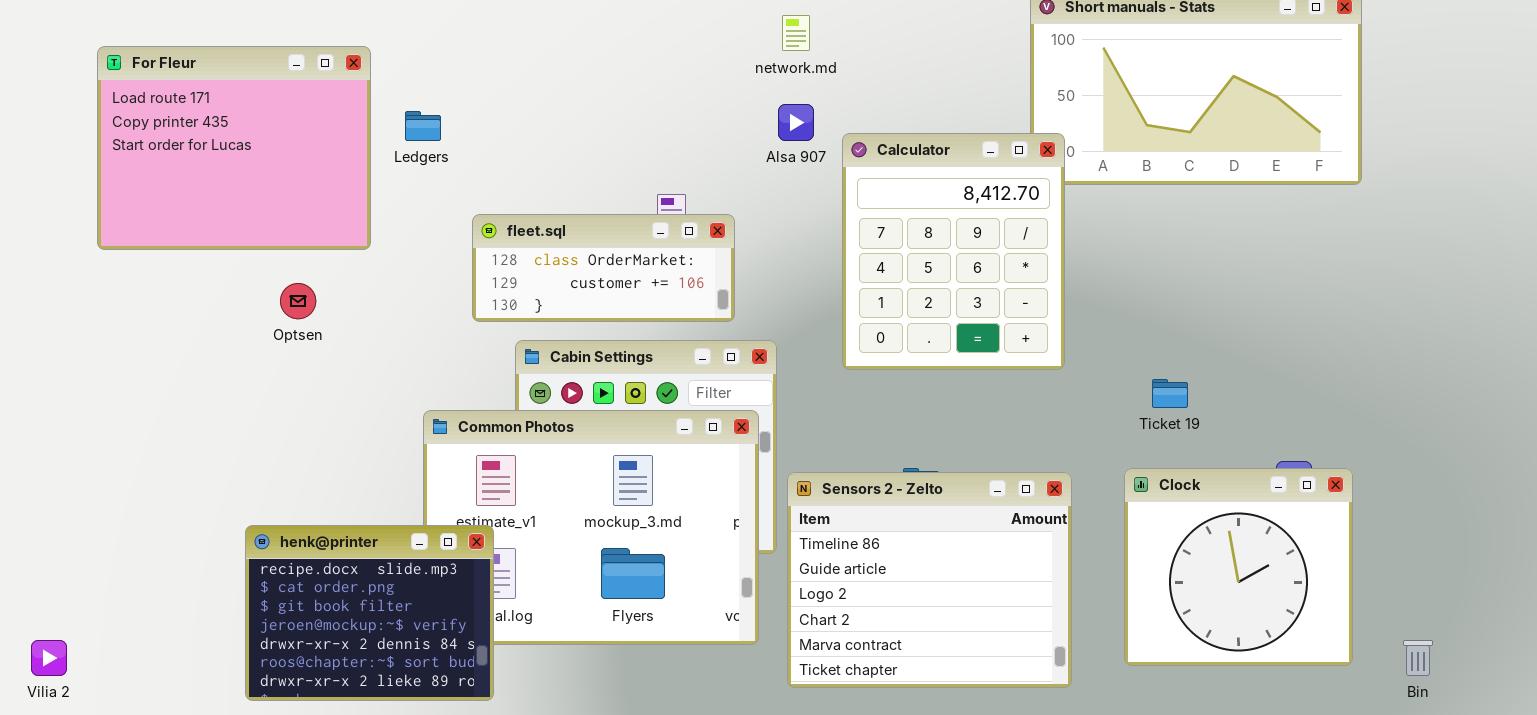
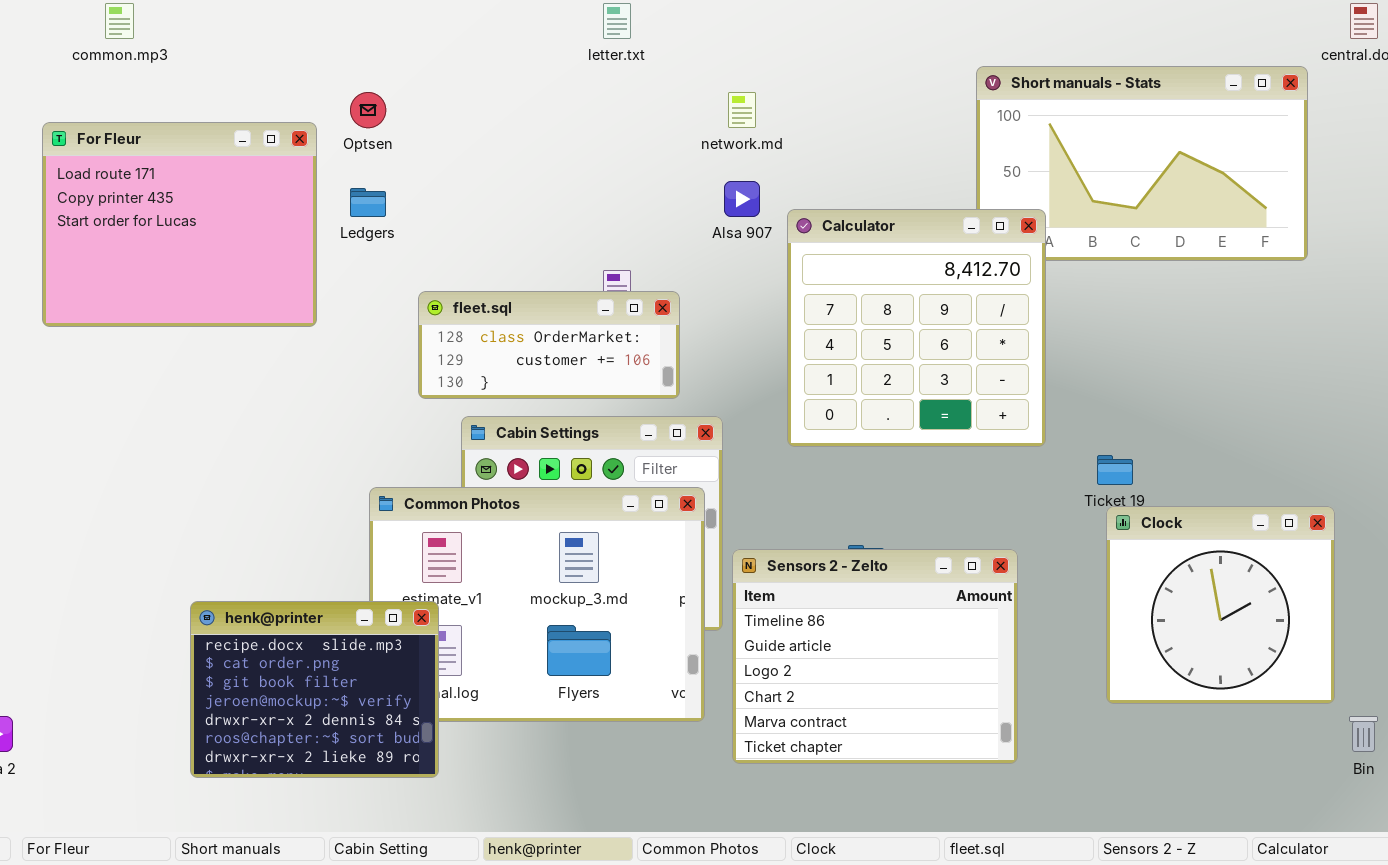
Calculator: [842,133,1065,370] -> [787,209,1046,447], resized
Optsen: [280,283,316,319] -> [350,92,386,128], moved
Clock: [1124,468,1353,666] -> [1106,506,1335,704], moved

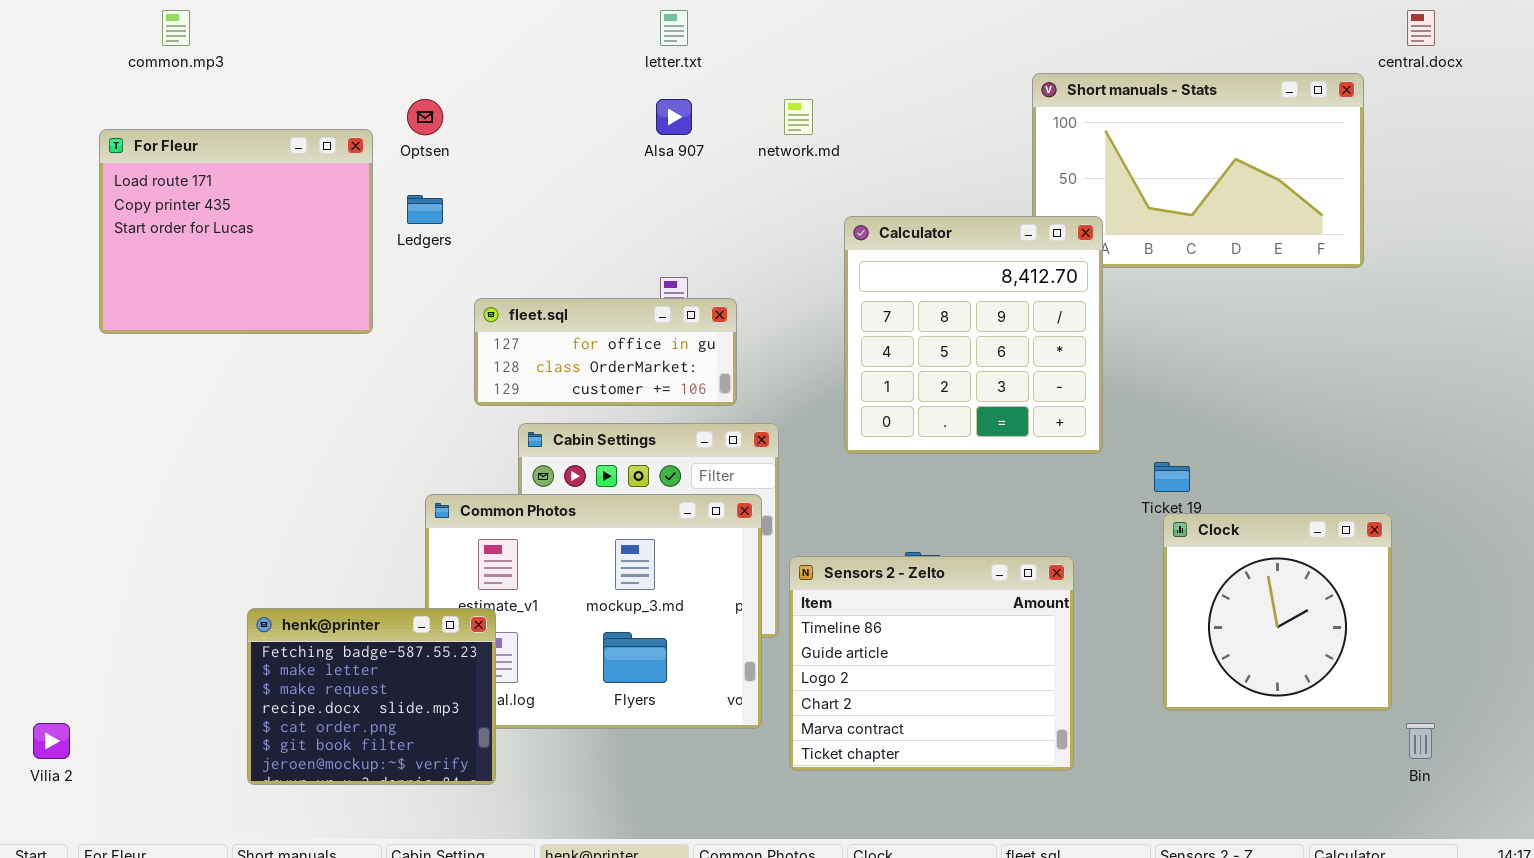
Alsa 907: [724,181,760,217] -> [656,99,692,135], moved
fleet.sql: [418,291,680,399] -> [474,298,737,406], scrolled up 1 row
henk@printer: [190,601,439,778] -> [247,608,496,785], scrolled up 3 rows

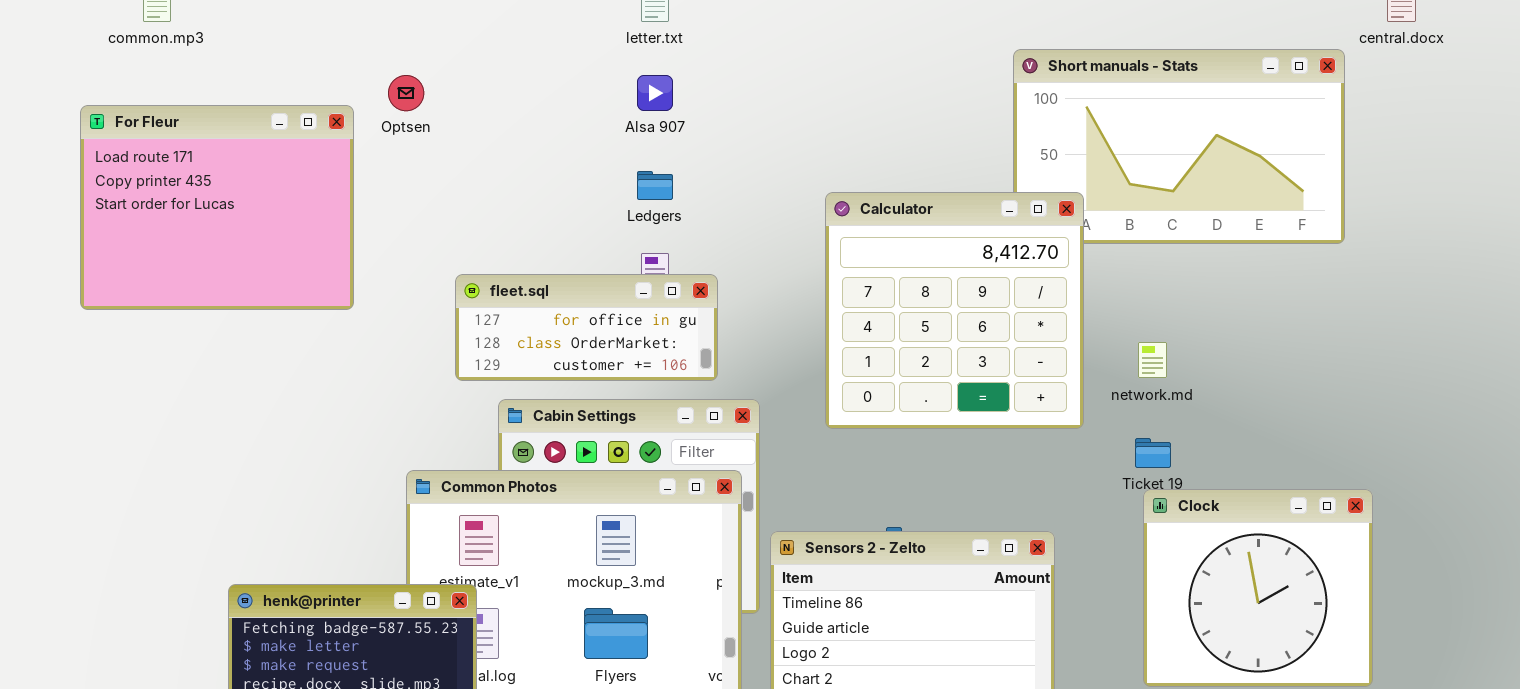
network.md: [784,99,813,135] -> [1138,342,1167,378], moved
Ledgers: [407,195,443,224] -> [637,171,673,200], moved

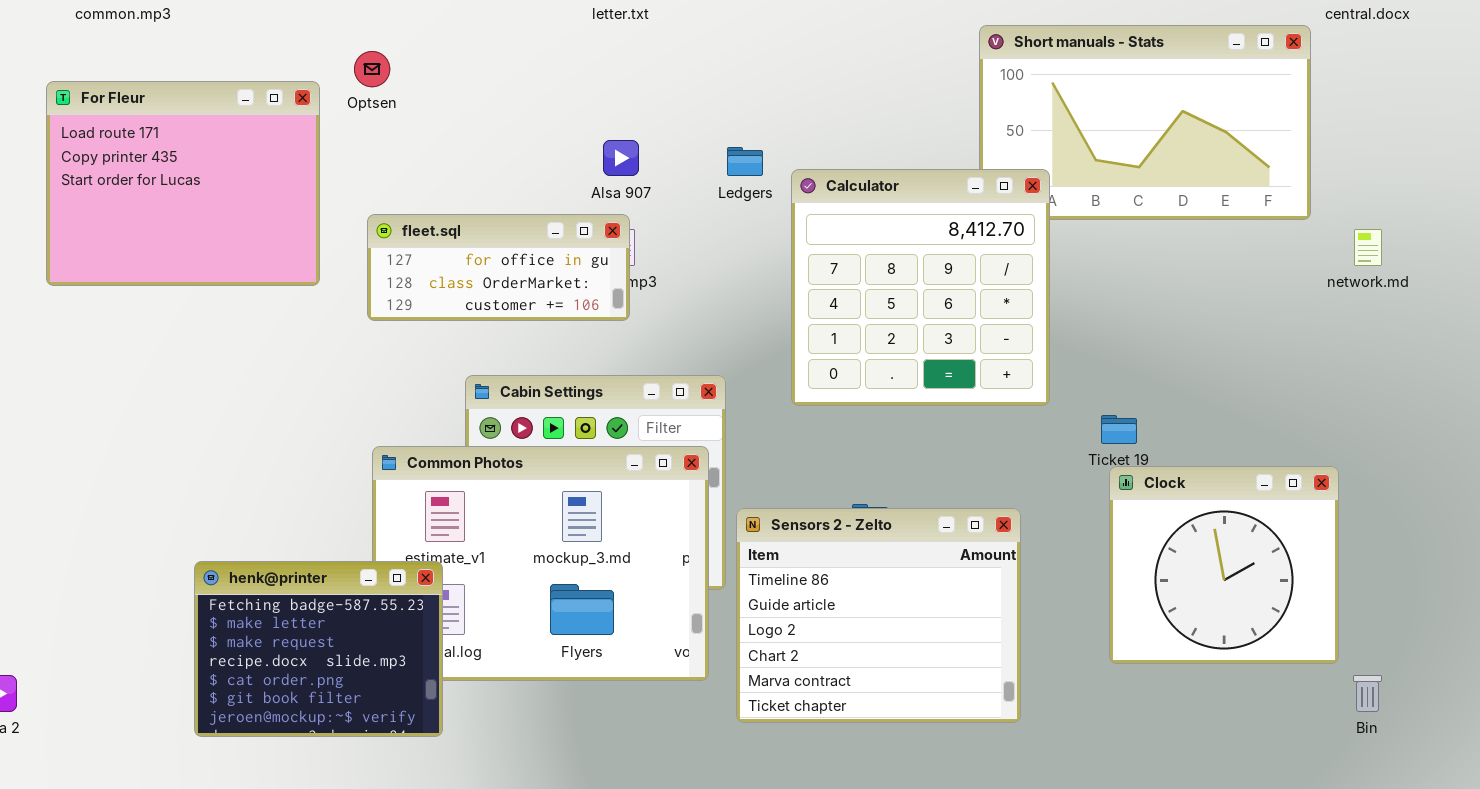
Alsa 907: [637,75,673,111] -> [603,140,639,176], moved
Ledgers: [637,171,673,200] -> [727,147,763,176], moved
fleet.sql: [455,274,718,381] -> [367,214,630,321], moved
network.md: [1138,342,1167,378] -> [1354,229,1382,266], moved

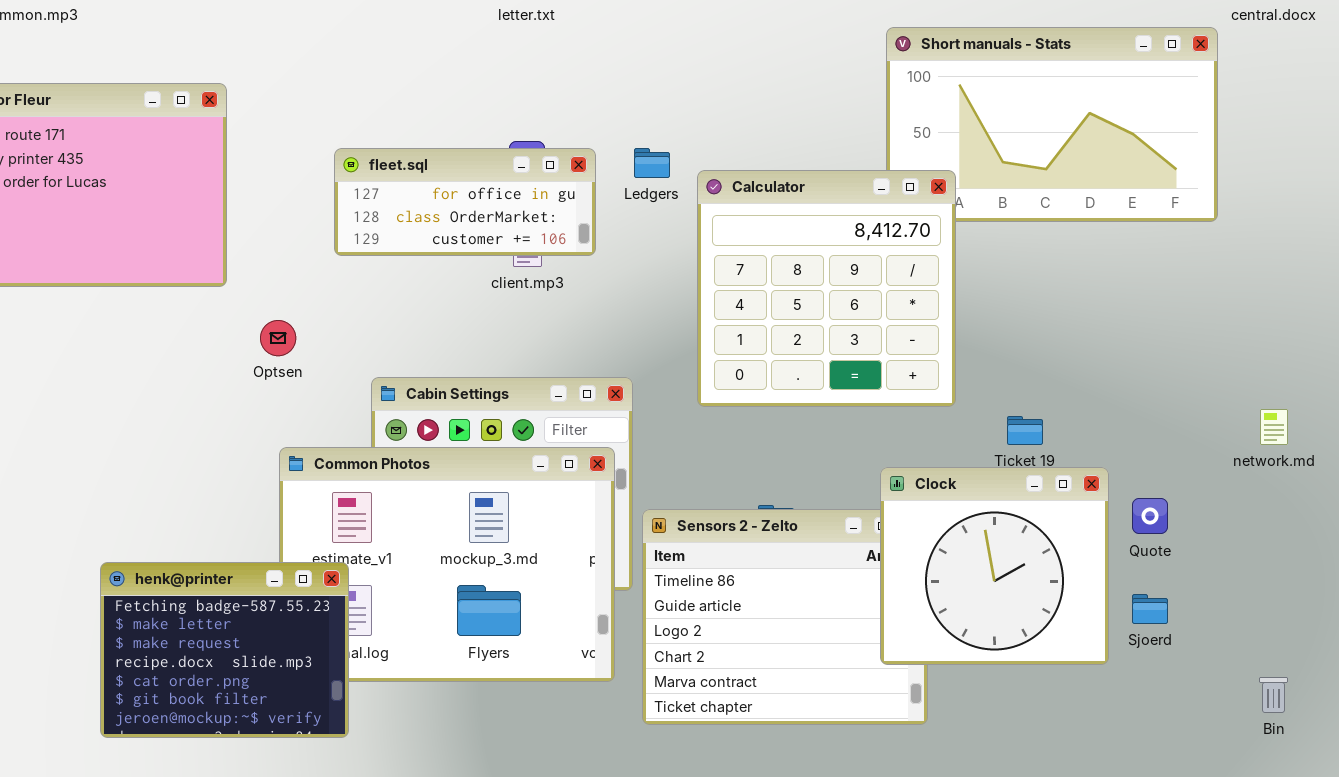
Optsen: [354,51,390,87] -> [260,320,296,356], moved
fleet.sql: [367,214,630,321] -> [334,148,596,256], moved
network.md: [1354,229,1382,266] -> [1260,409,1288,445], moved
Clock: [1109,466,1339,664] -> [880,467,1109,665], moved

